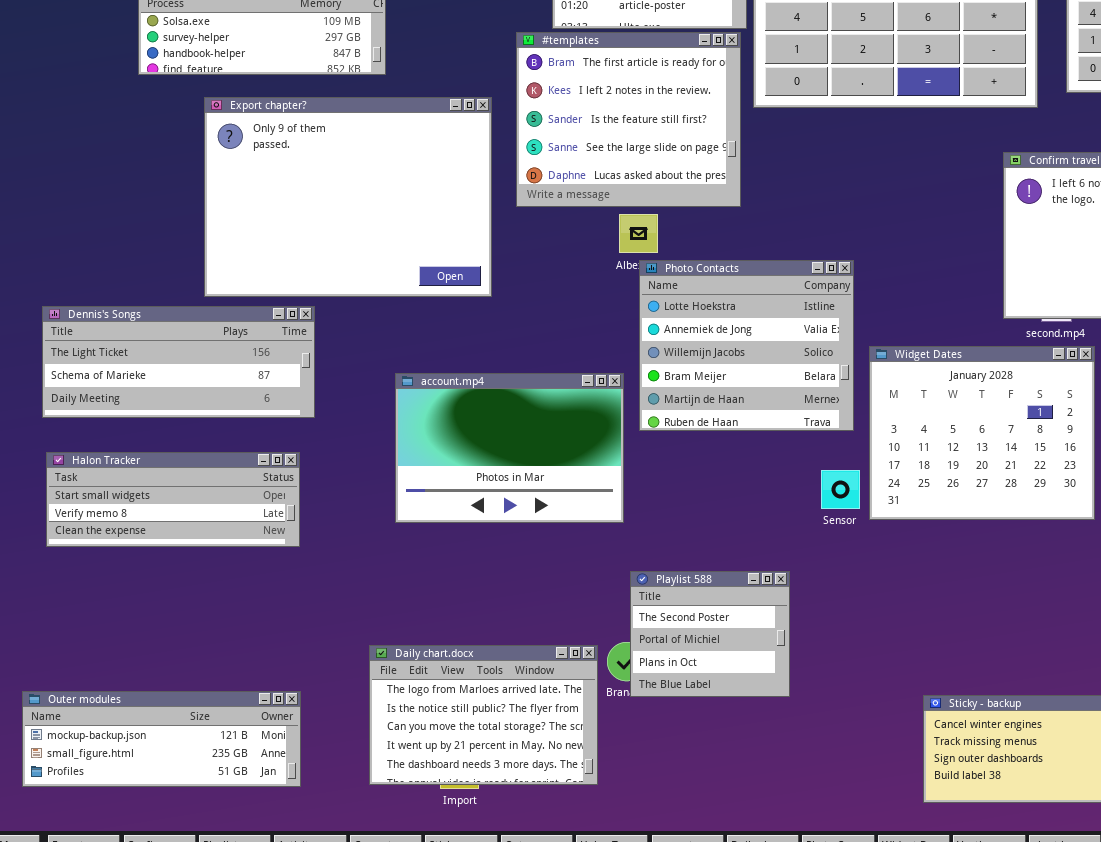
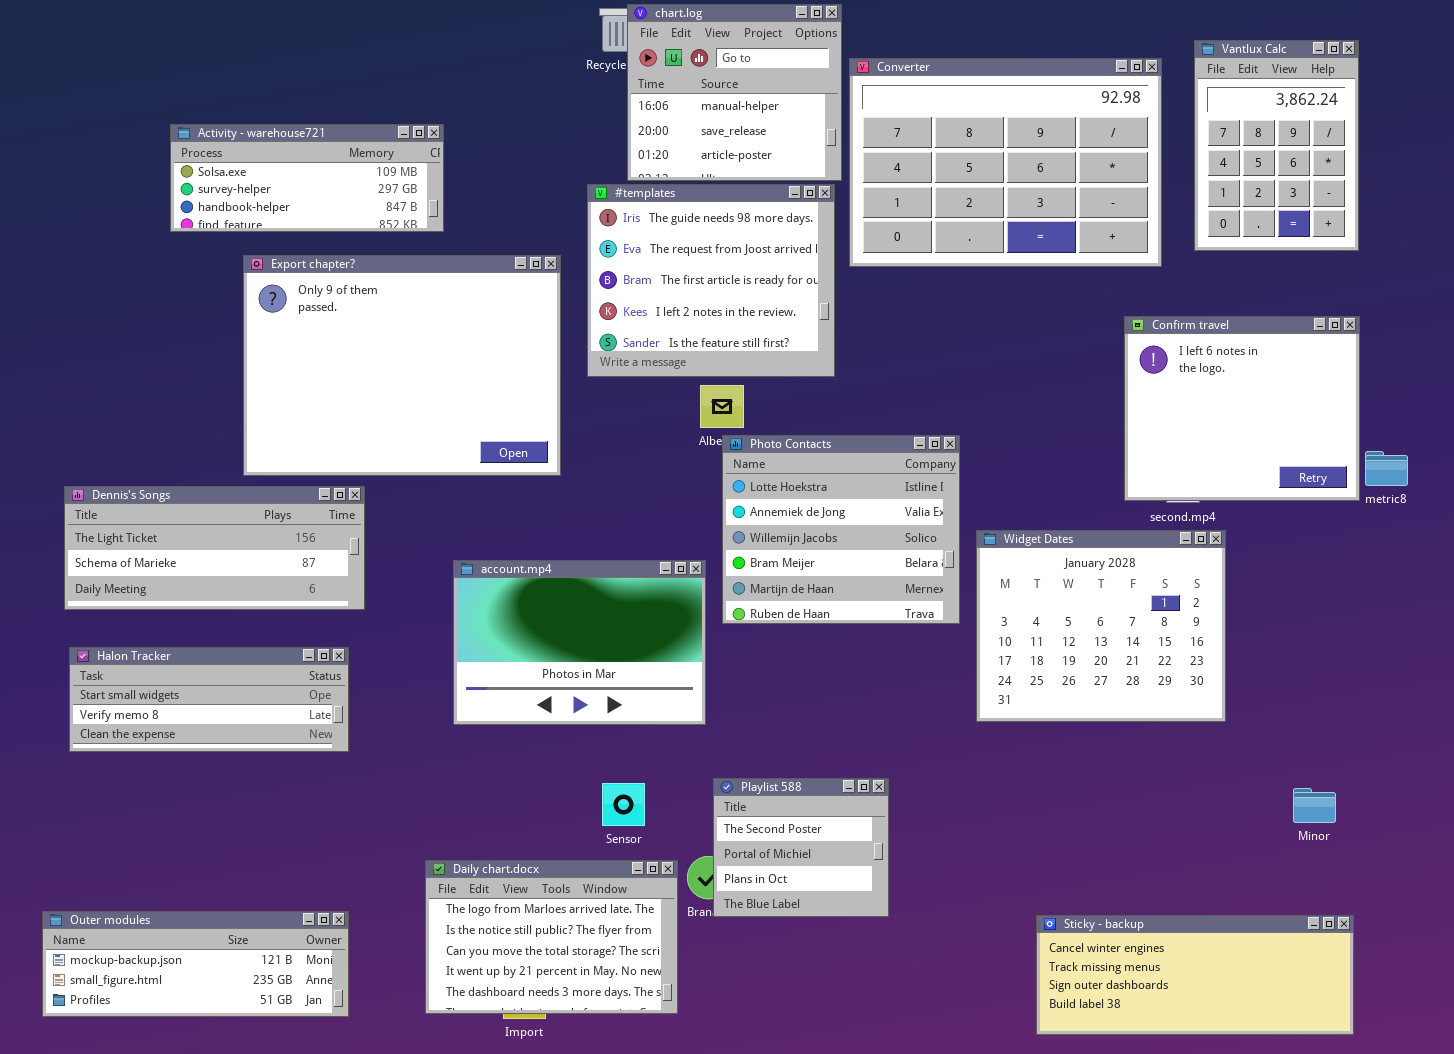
#templates: [516,32,741,207] -> [587,184,835,377], scrolled up 2 rows
Sensor: [821,470,860,509] -> [602,783,645,826], moved

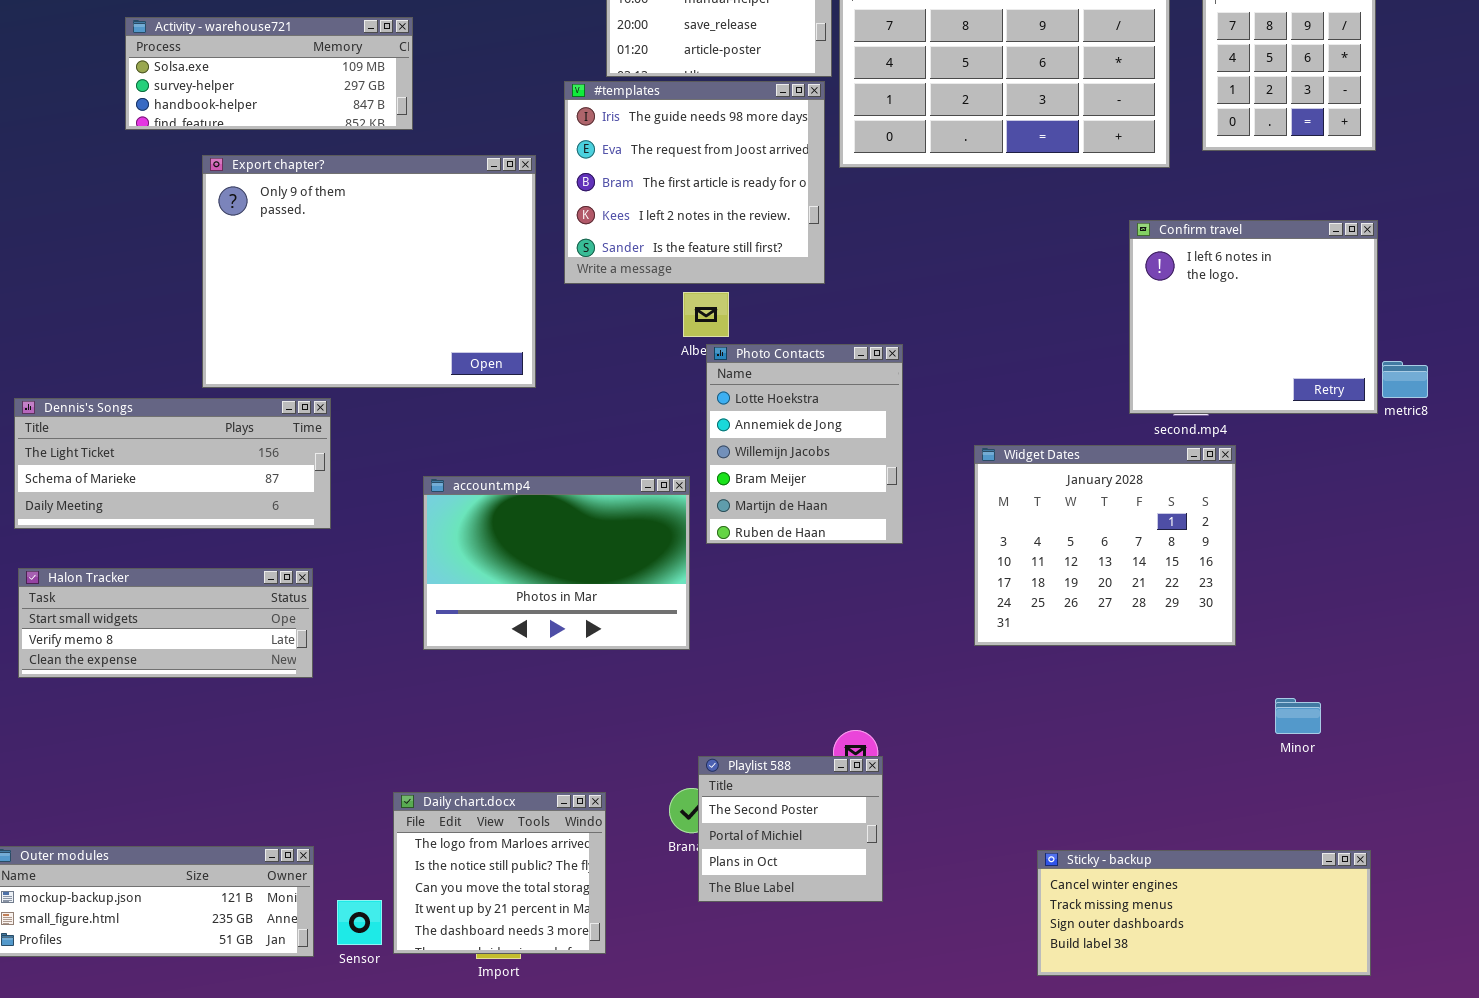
Photo Contacts: [722,435,960,624] -> [706,344,903,544], resized
Playlist 588: [713,778,889,917] -> [698,756,883,902], moved
Sensor: [602,783,645,826] -> [337,900,382,945], moved
Minor: [1293,788,1336,823] -> [1275,698,1321,734], moved
Daily chart.docx: [425,860,678,1014] -> [393,792,606,954], resized

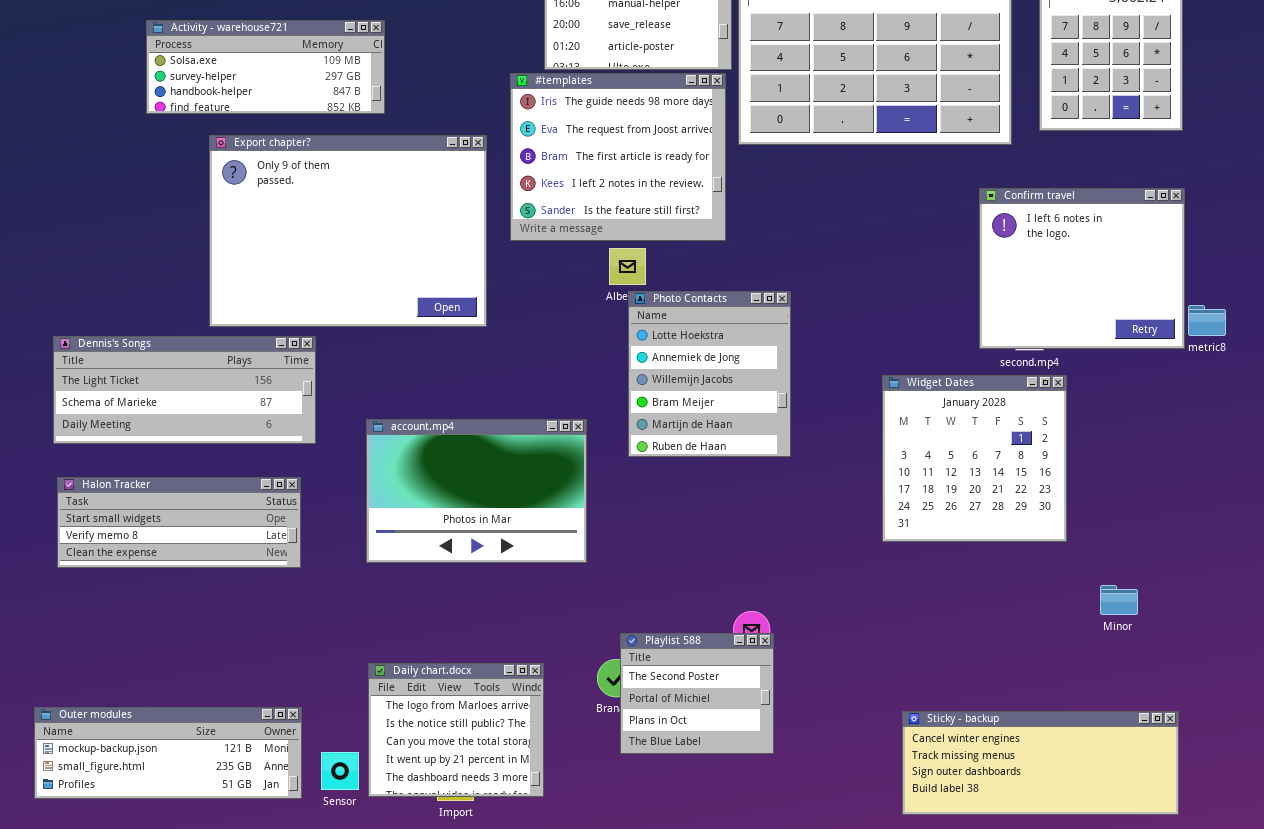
Widget Dates: [974,445,1236,646] -> [882,375,1067,542], resized
account.mp4: [423,476,690,650] -> [366,419,587,563], moved

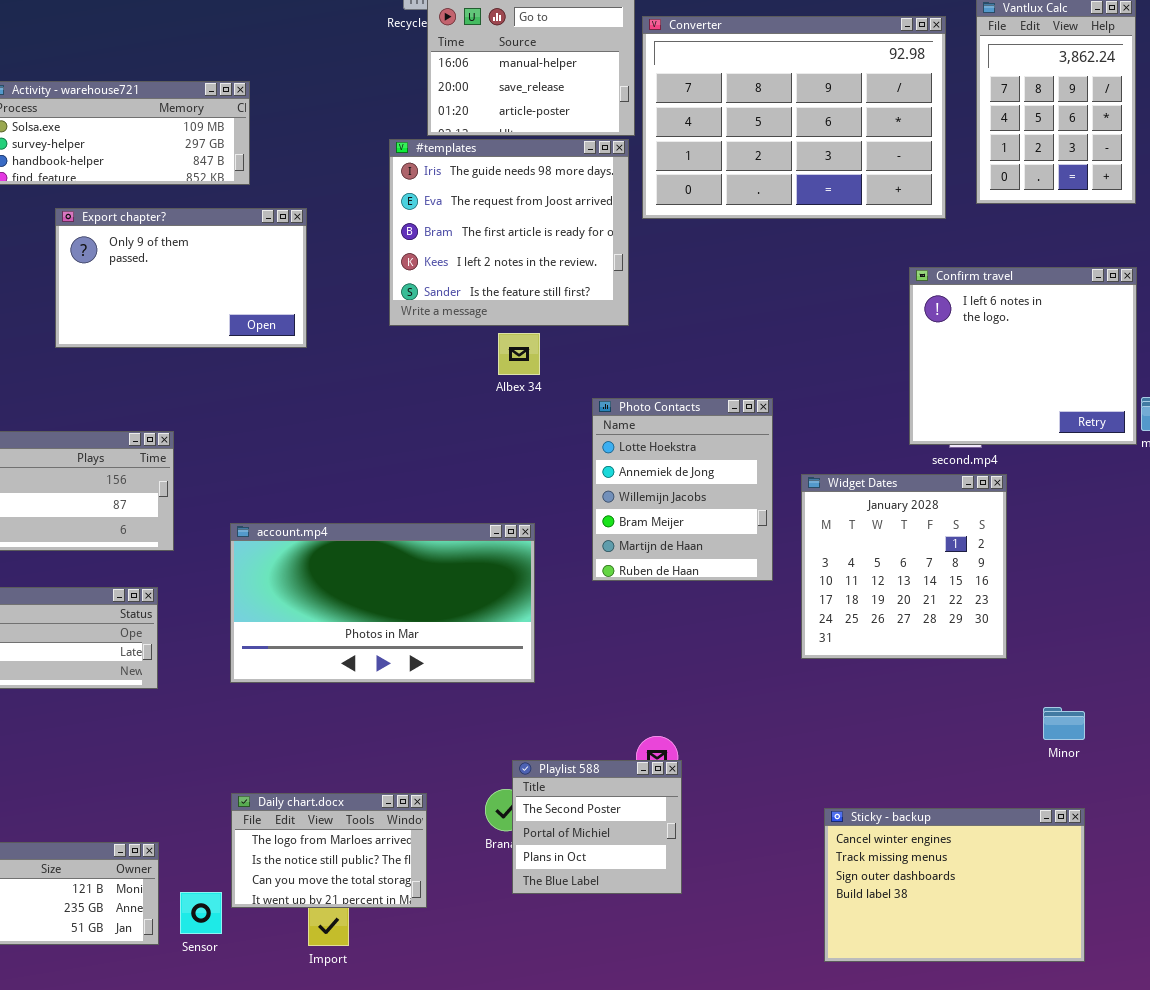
Export chapter?: [209,135,487,327] -> [55,208,307,348], resized
Photo Contacts: [628,291,791,457] -> [592,398,773,581], moved
account.mp4: [366,419,587,563] -> [230,523,535,683], resized
Daily chart.docx: [368,663,544,797] -> [231,793,427,908], resized
Sticky - backup: [902,711,1179,815] -> [824,808,1085,962], resized

